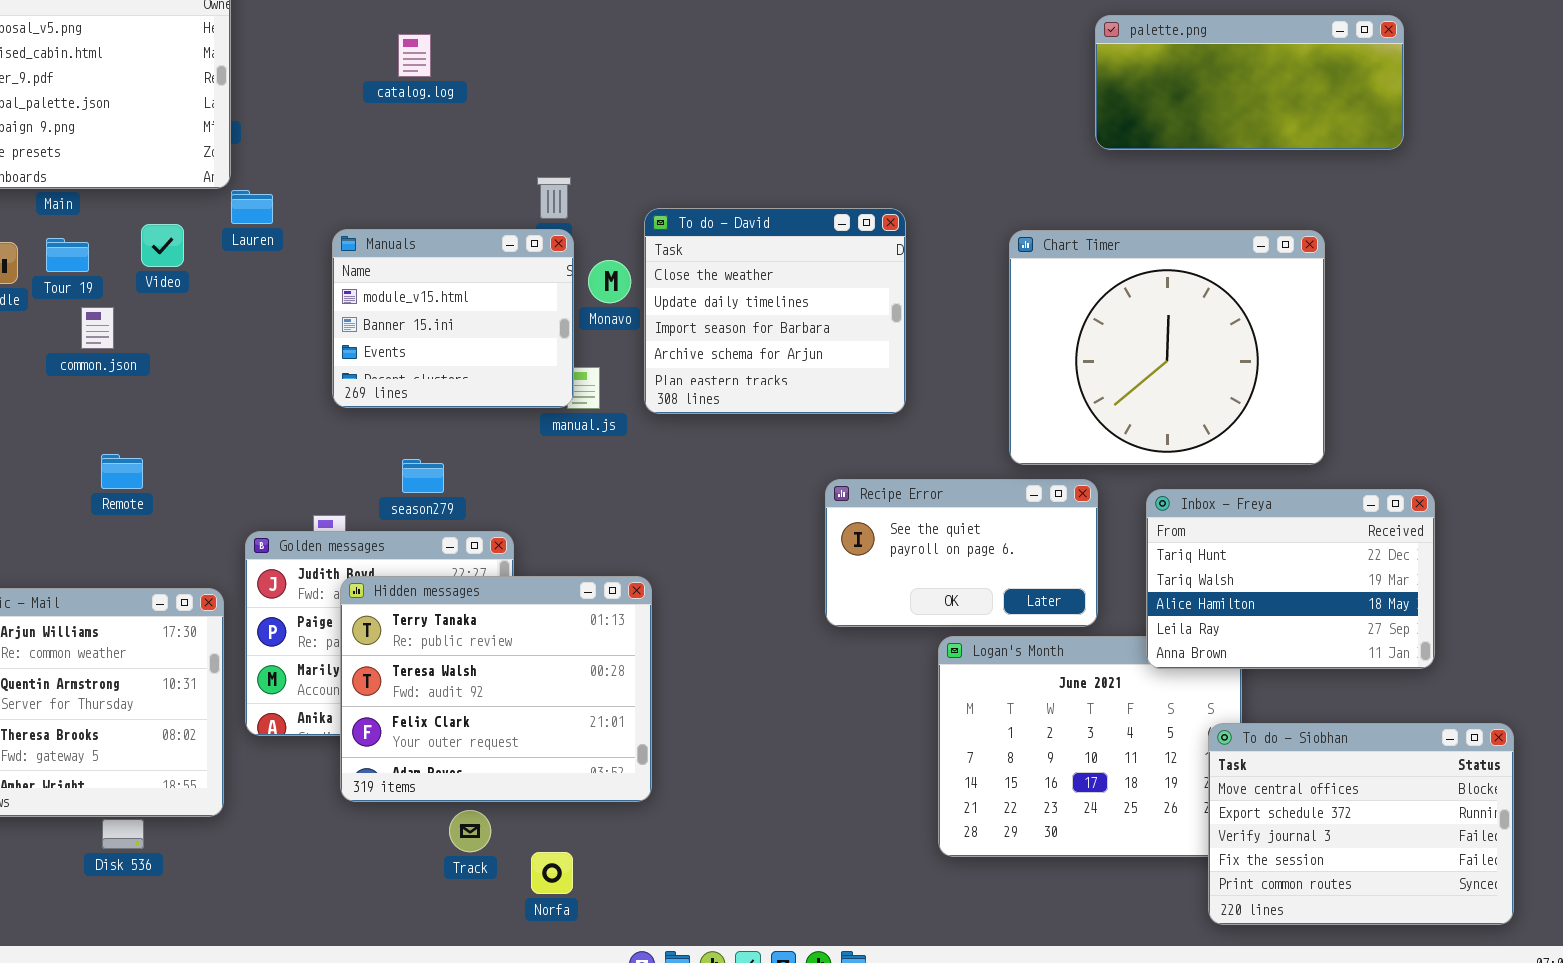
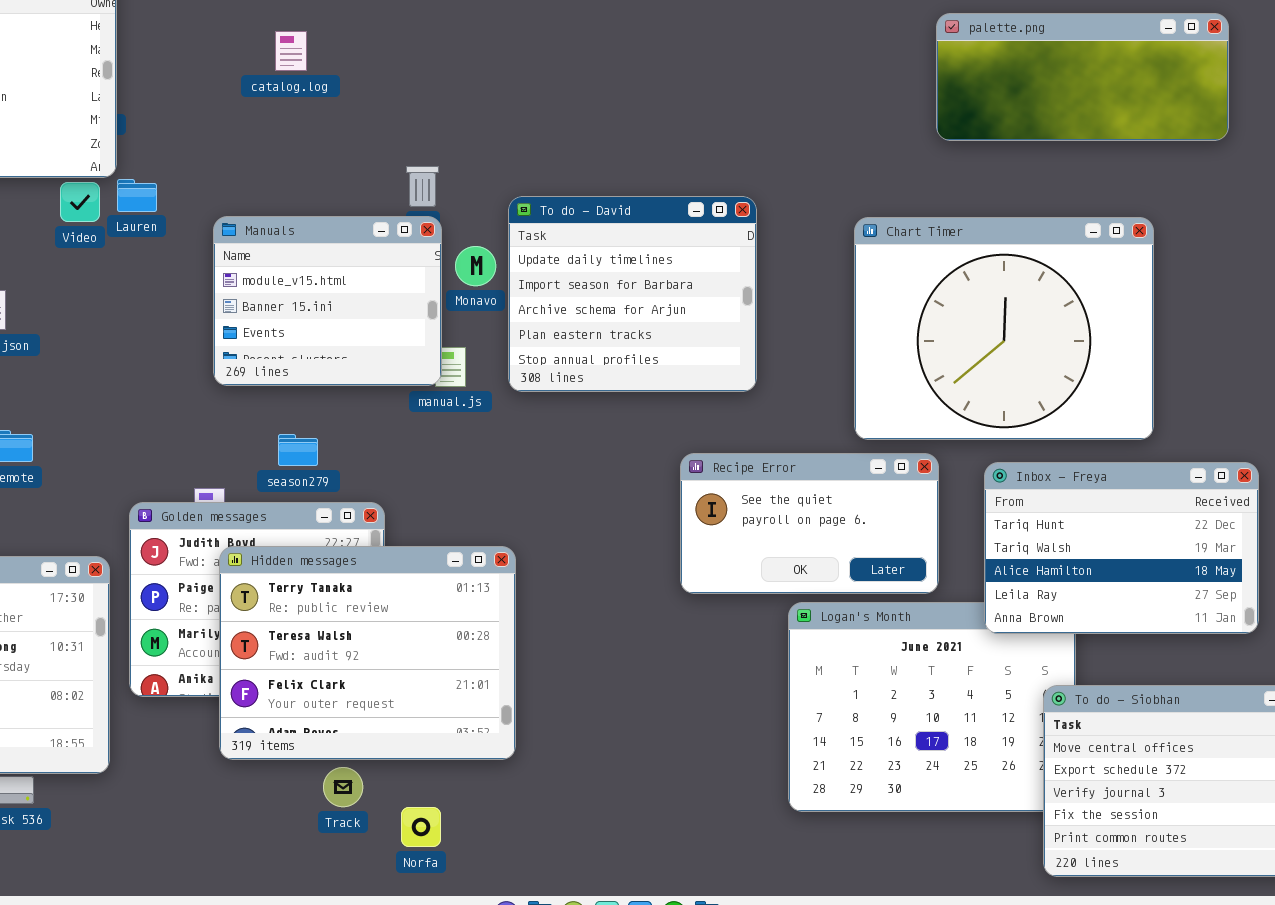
To do - David: [644,208,906,414] -> [508,196,757,392], scrolled down 1 row
Video: [141,224,184,267] -> [60,182,100,222], moved

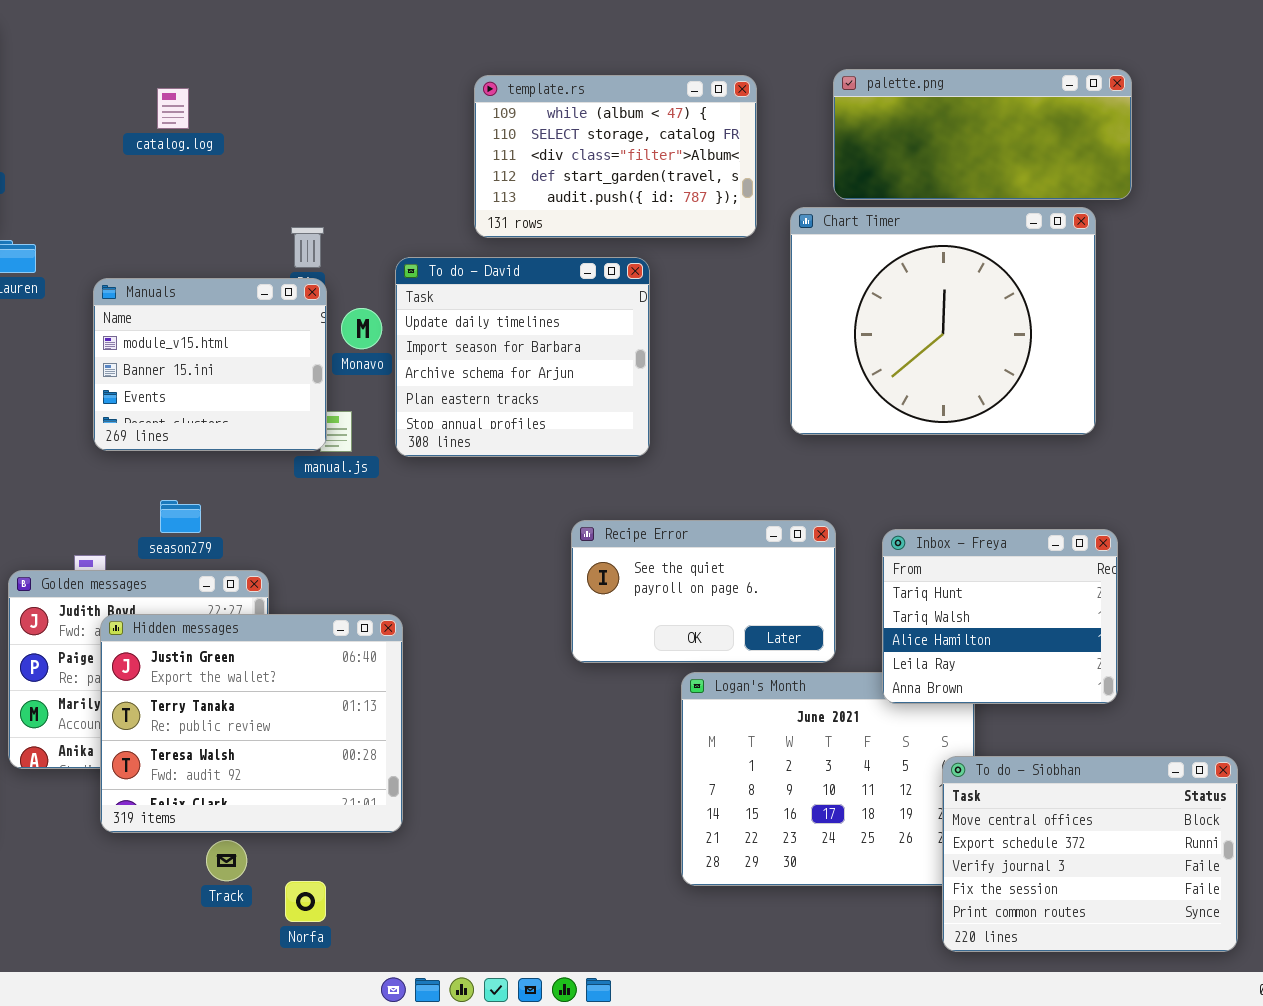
template.rs: none -> [474,75,757,238], opened
Chart Timer: [854,217,1154,440] -> [790,207,1096,435], moved
Inbox - Freya: [984,462,1259,634] -> [882,529,1118,704], resized
Hidden messages: [219,546,516,760] -> [100,614,403,833], scrolled up 1 row

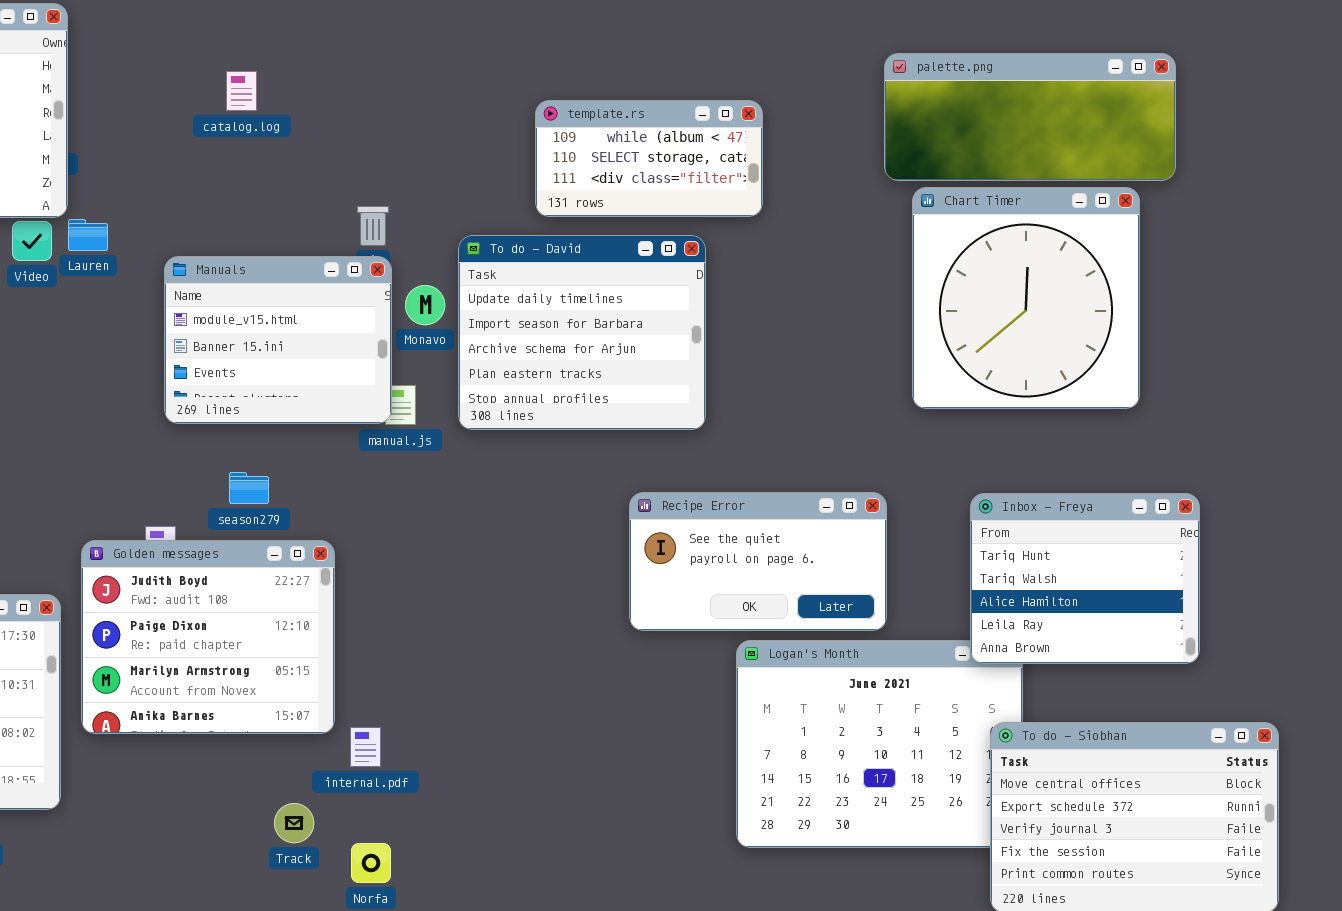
template.rs: [474,75,757,238] -> [535,100,763,217], resized
Chart Timer: [790,207,1096,435] -> [912,187,1140,409], resized
Inbox - Freya: [882,529,1118,704] -> [970,493,1200,664], moved
Hidden messages: [100,614,403,833] -> none, closed

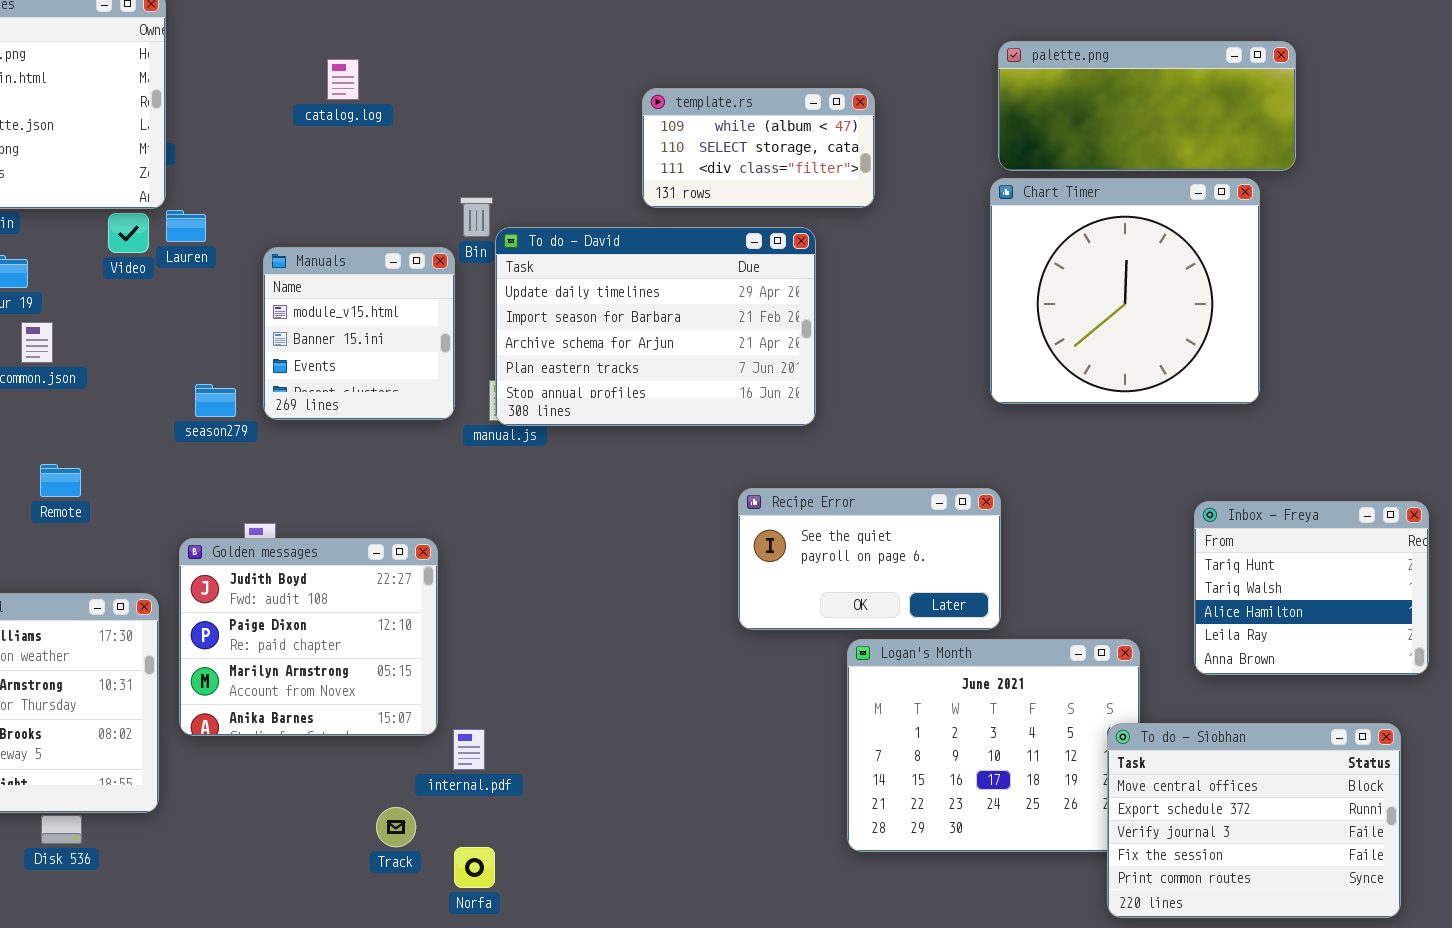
Chart Timer: [912,187,1140,409] -> [990,178,1260,404], resized
To do - David: [458,235,706,430] -> [495,227,816,426], resized
Manuals: [164,256,392,424] -> [263,247,455,420], resized
season279: [229,472,269,504] -> [195,384,236,417], moved
Inbox - Freya: [970,493,1200,664] -> [1194,501,1429,675], moved

